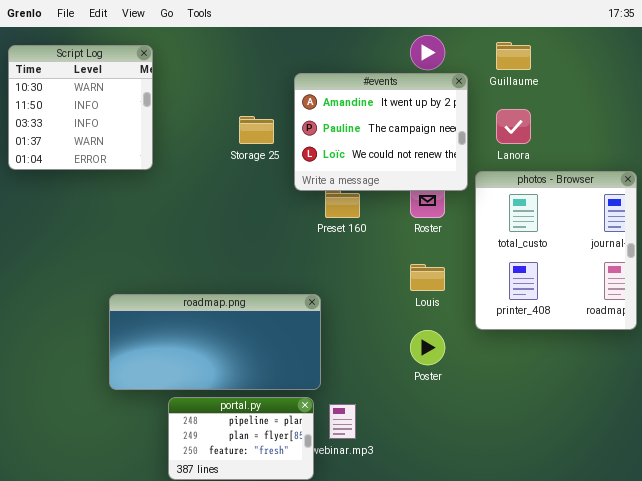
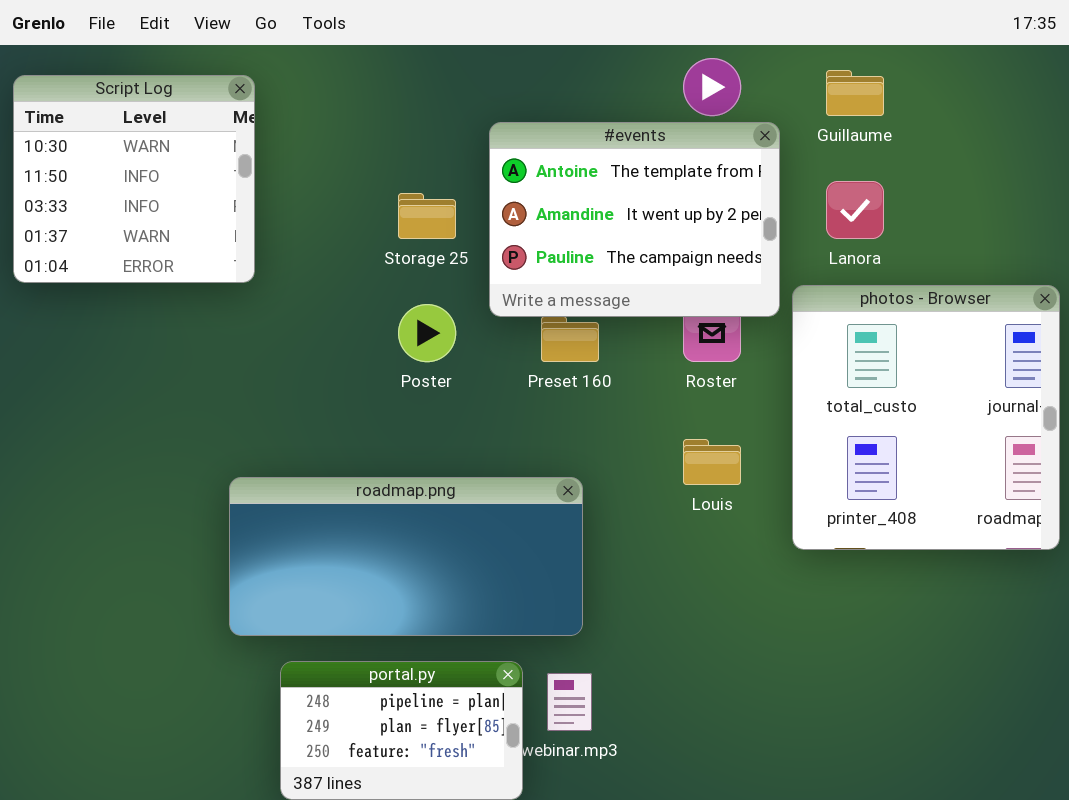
#events: [294,73,468,191] -> [489,122,780,317], scrolled up 1 row
roadmap.png: [109,294,321,390] -> [229,477,583,636], moved
Poster: [410,330,445,365] -> [398,304,456,362], moved

